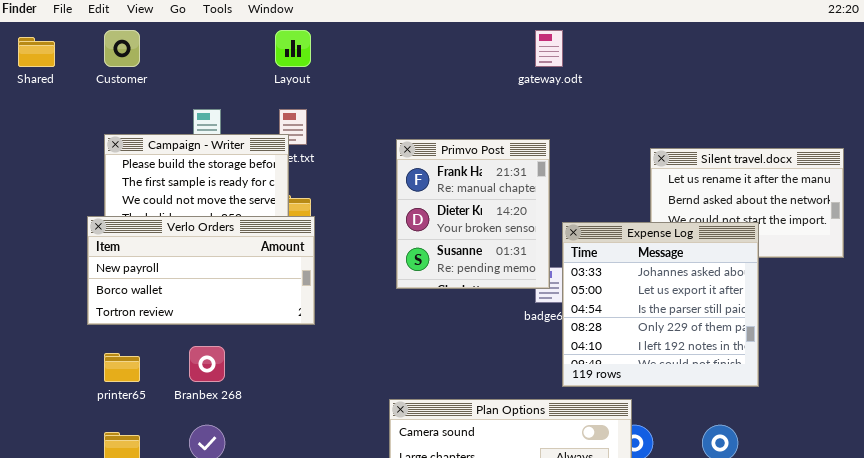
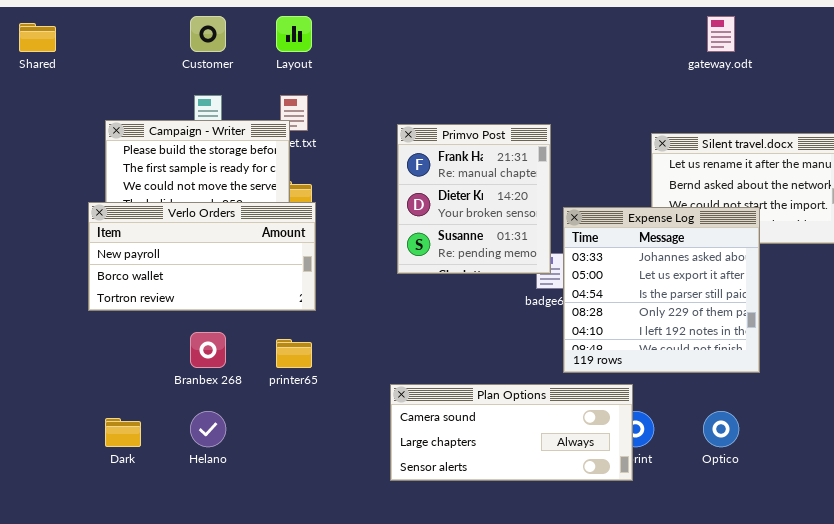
Customer: [104,30,140,67] -> [190,16,226,52], moved
gateway.odt: [535,30,563,67] -> [707,16,735,52], moved
printer65: [104,353,140,382] -> [276,339,312,368], moved

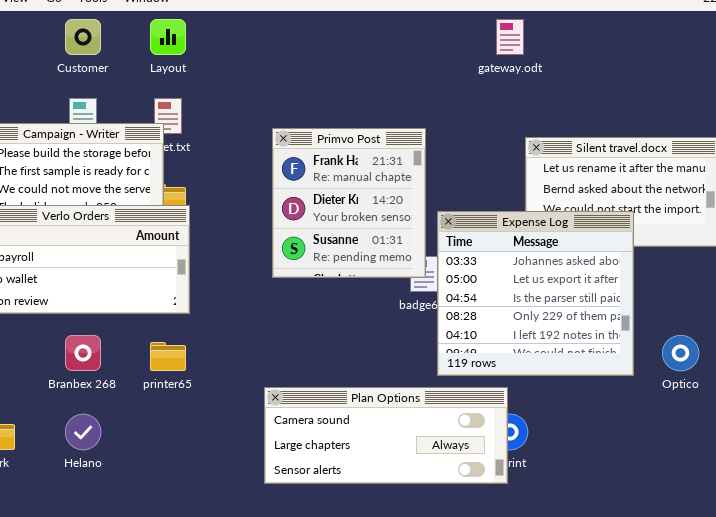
gateway.odt: [707,16,735,52] -> [496,19,524,55], moved
Optico: [703,411,739,447] -> [662,335,699,371], moved

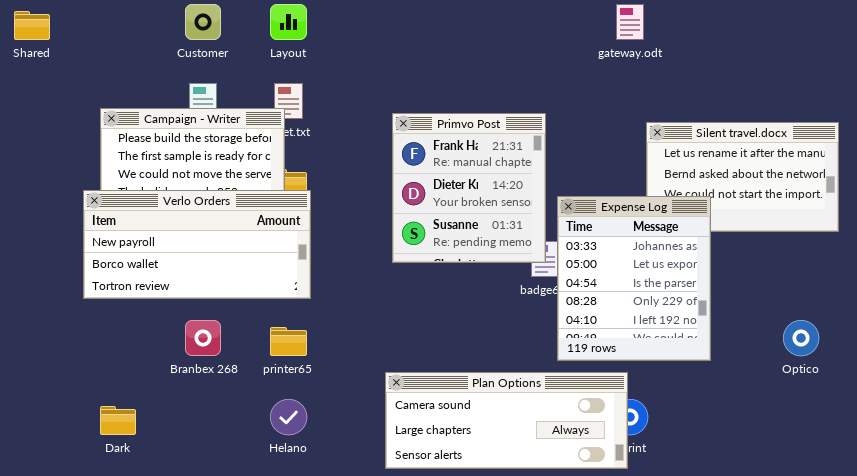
Expense Log: [437,211,634,376] -> [557,196,711,361], resized
Helano: [65,414,101,450] -> [270,399,307,435], moved

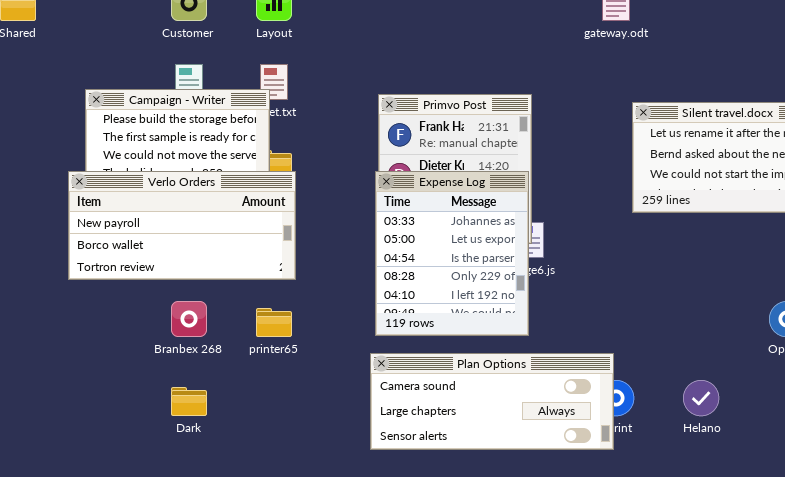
Expense Log: [557,196,711,361] -> [375,171,529,336], moved
Helano: [270,399,307,435] -> [683,380,719,416], moved
Dark: [100,406,136,435] -> [171,387,207,416], moved

